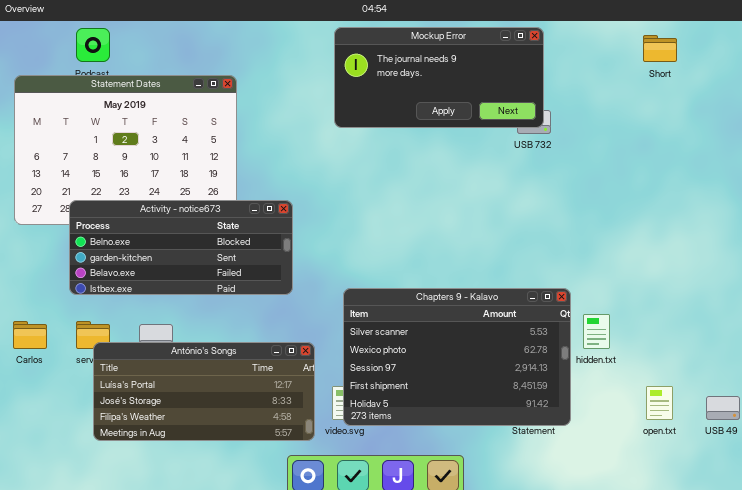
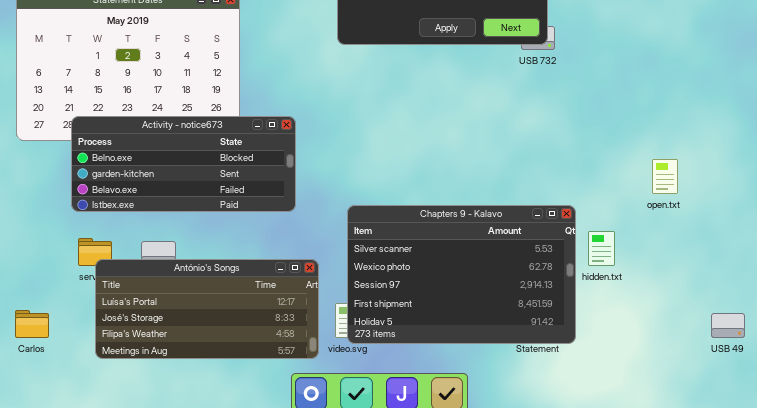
Carlos: [13,321,47,349] -> [15,310,49,338], moved
open.txt: [646,386,673,420] -> [652,159,678,194], moved

